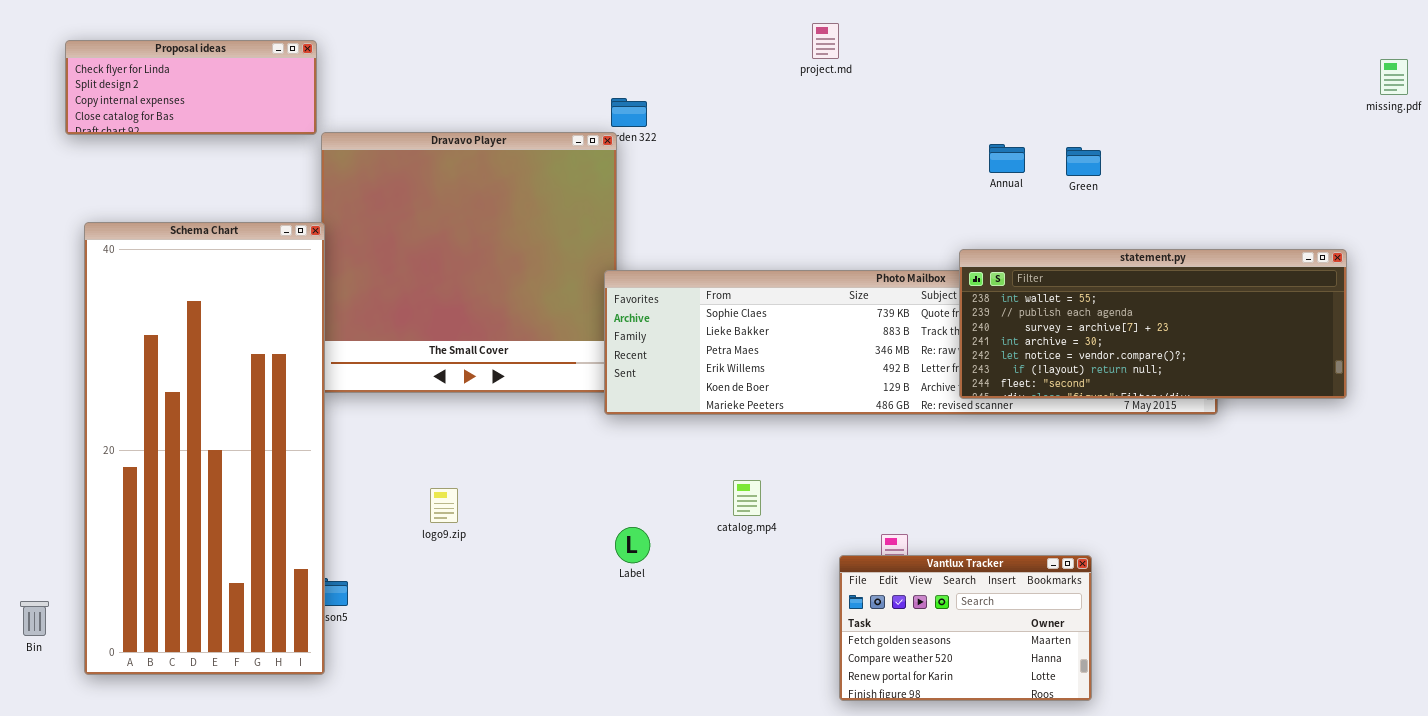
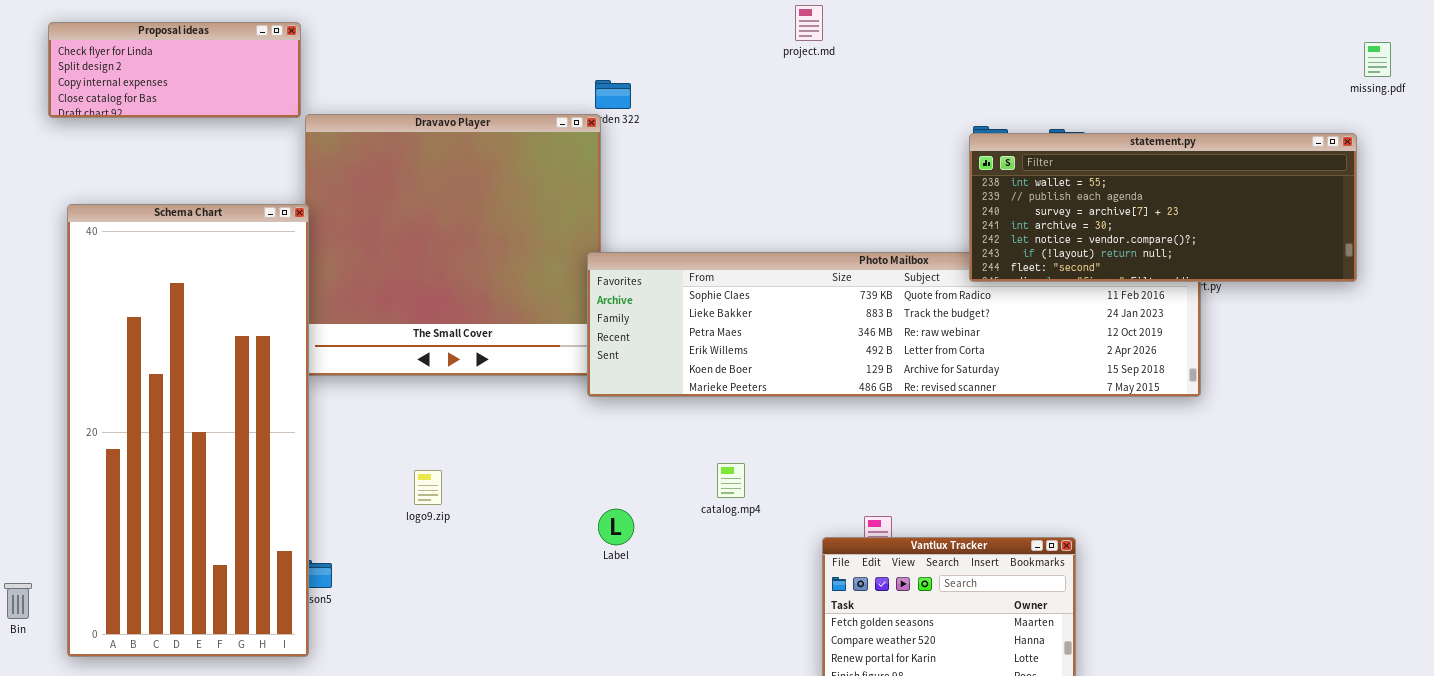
statement.py: [959,249,1347,399] -> [969,133,1357,282], moved

